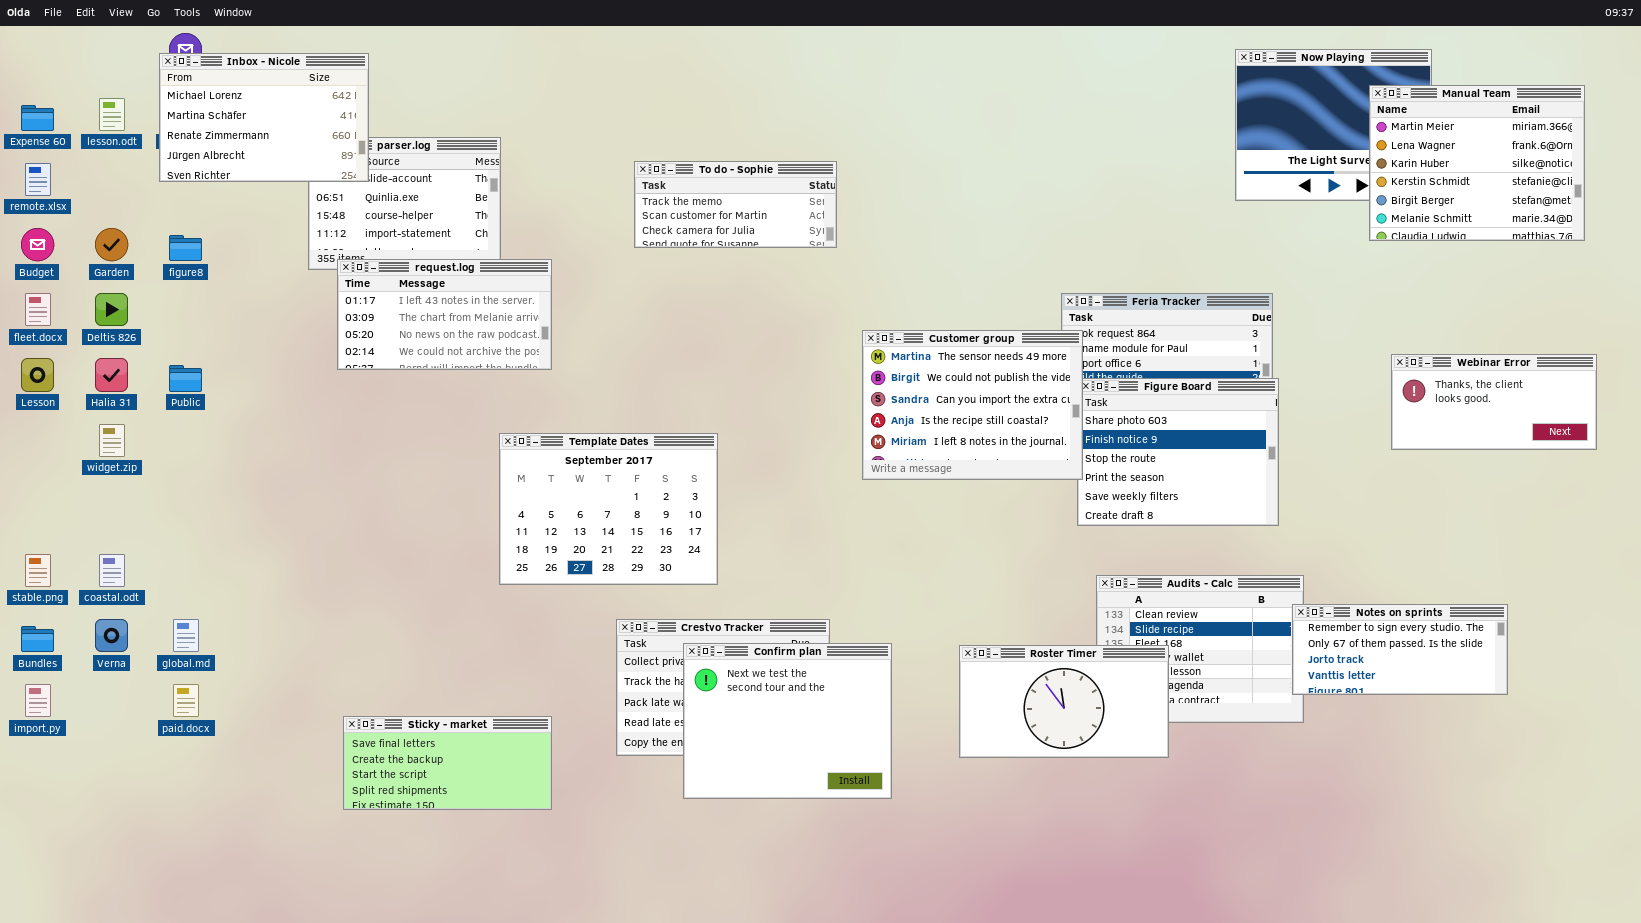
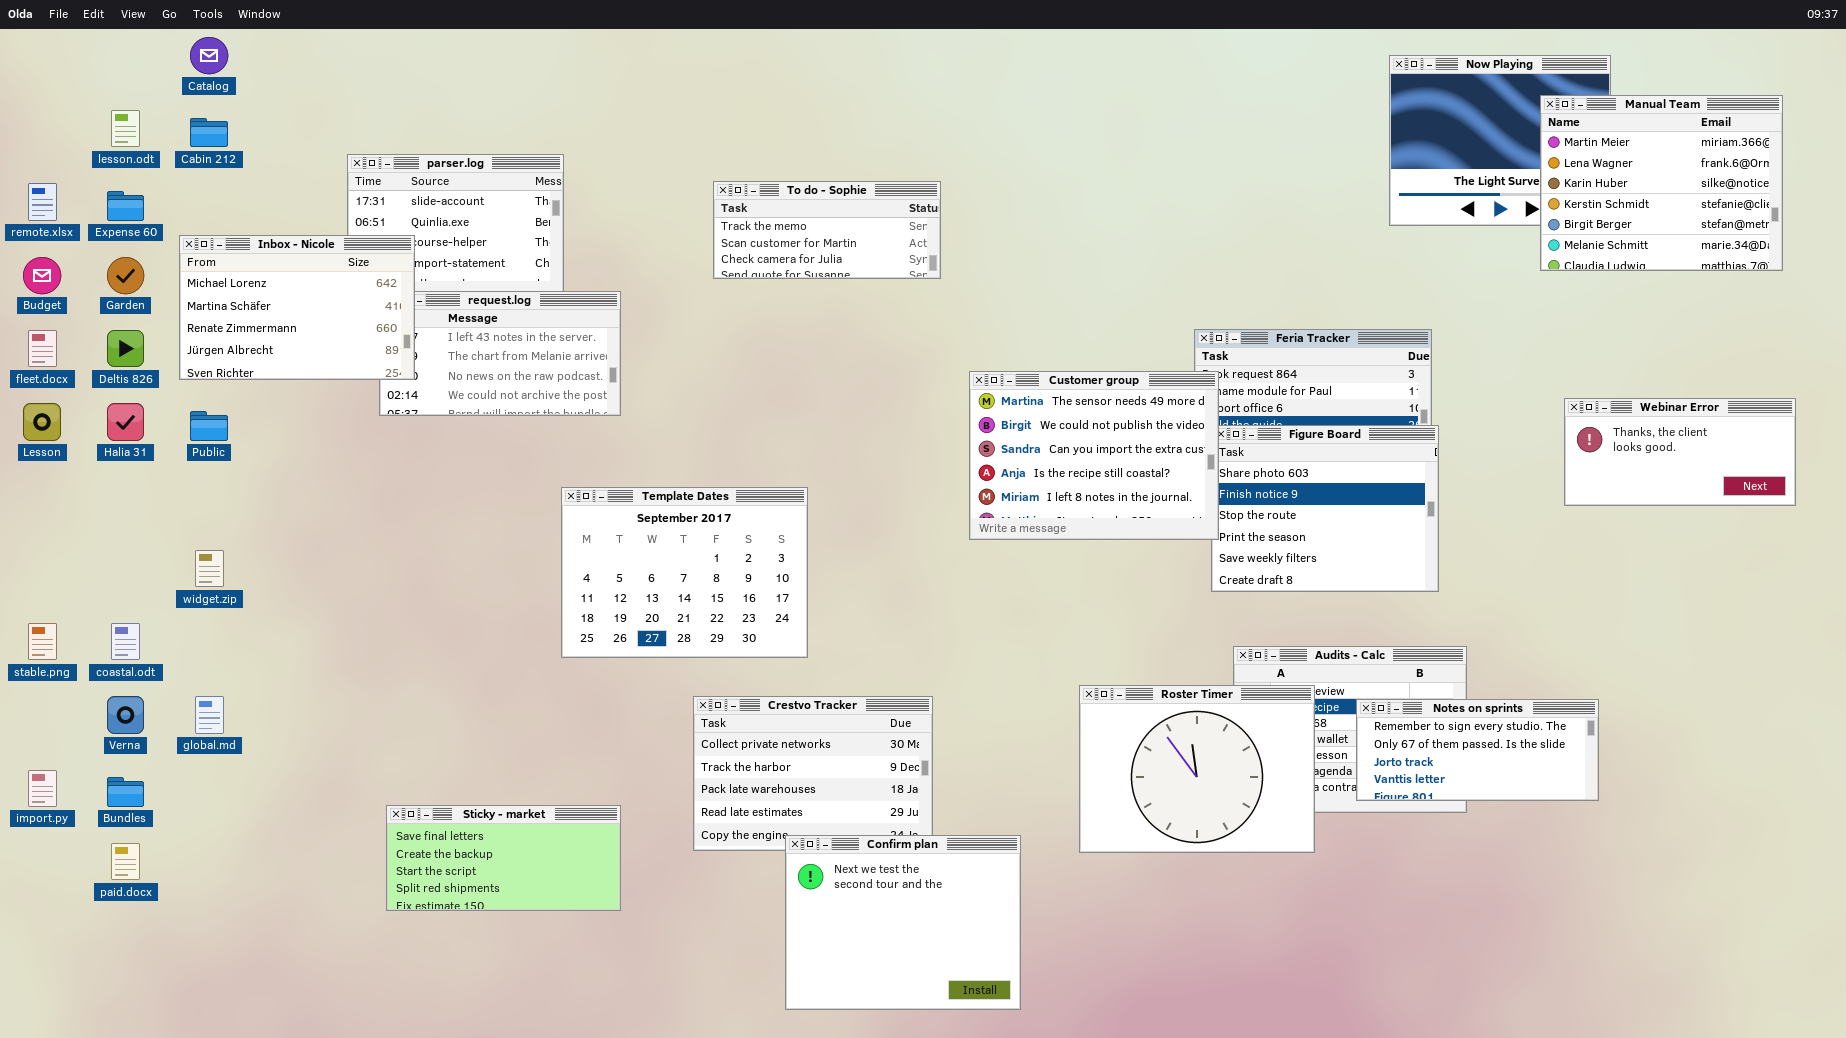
Inbox - Nicole: [159,53,369,182] -> [179,235,415,380], moved
Expense 60: [21,105,54,131] -> [107,191,144,221], moved
widget.zip: [99,424,125,457] -> [195,550,224,587], moved
Notes on sprints: [1292,604,1508,695] -> [1356,699,1599,801], moved
Bundles: [21,626,54,652] -> [107,777,144,807], moved
Confirm plan: [683,643,892,799] -> [785,835,1021,1010], moved
Roster Timer: [959,645,1169,758] -> [1079,685,1315,853], resized
paid.docx: [173,684,199,717] -> [111,843,140,880], moved

